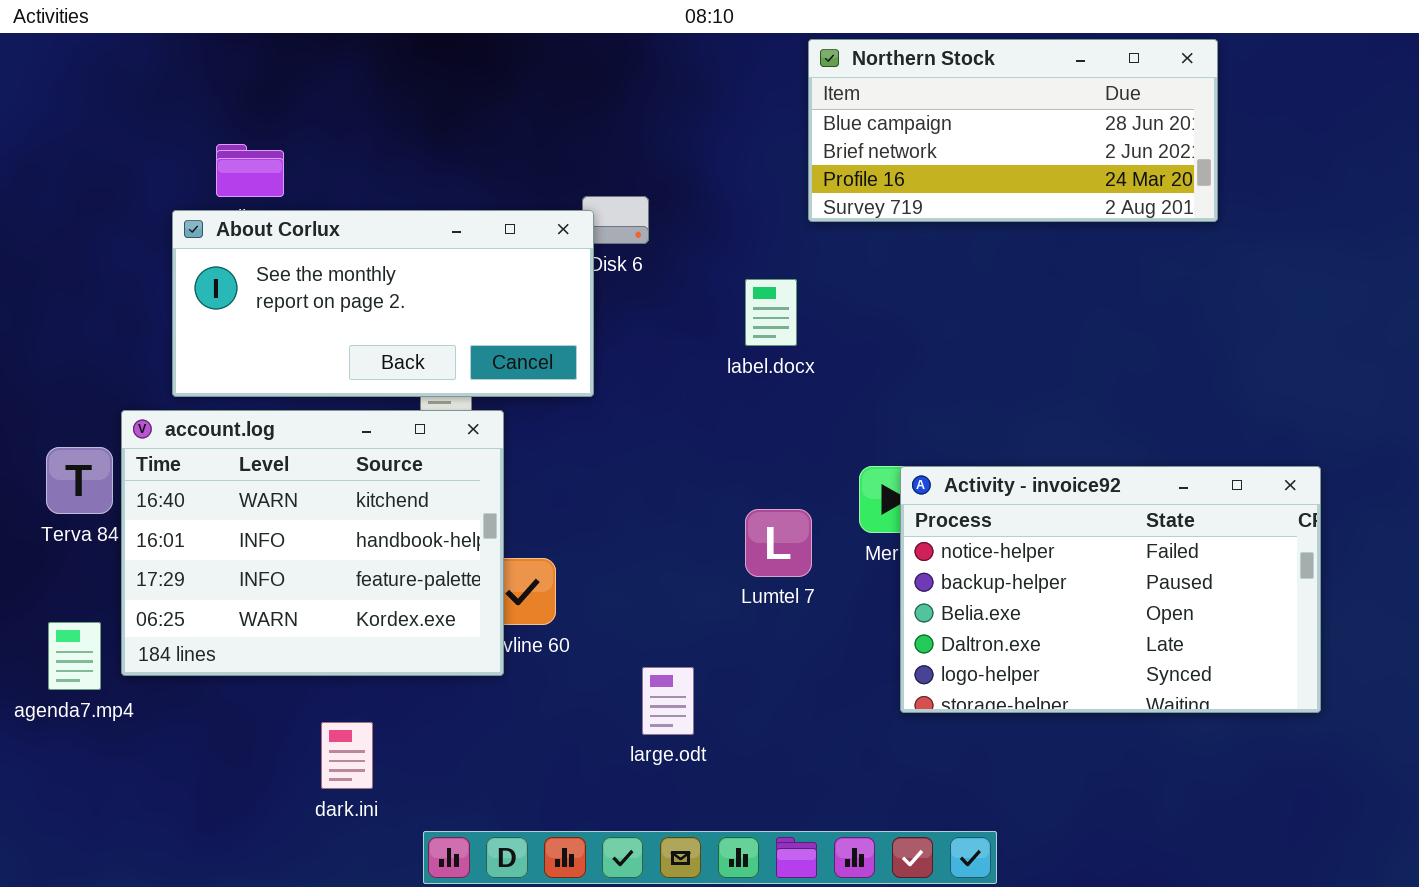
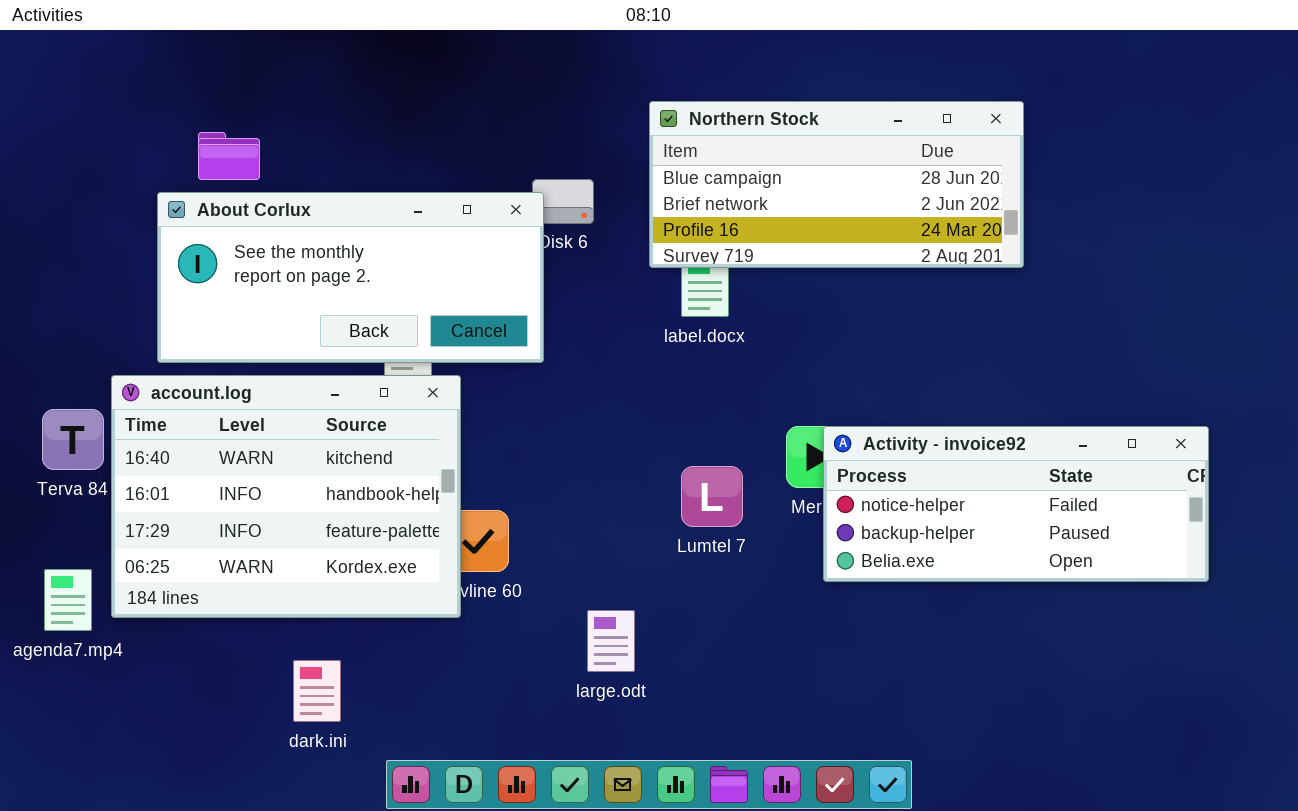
Northern Stock: [808,39,1218,222] -> [649,101,1024,268], moved
Activity - invoice92: [900,466,1321,713] -> [823,426,1209,582], resized

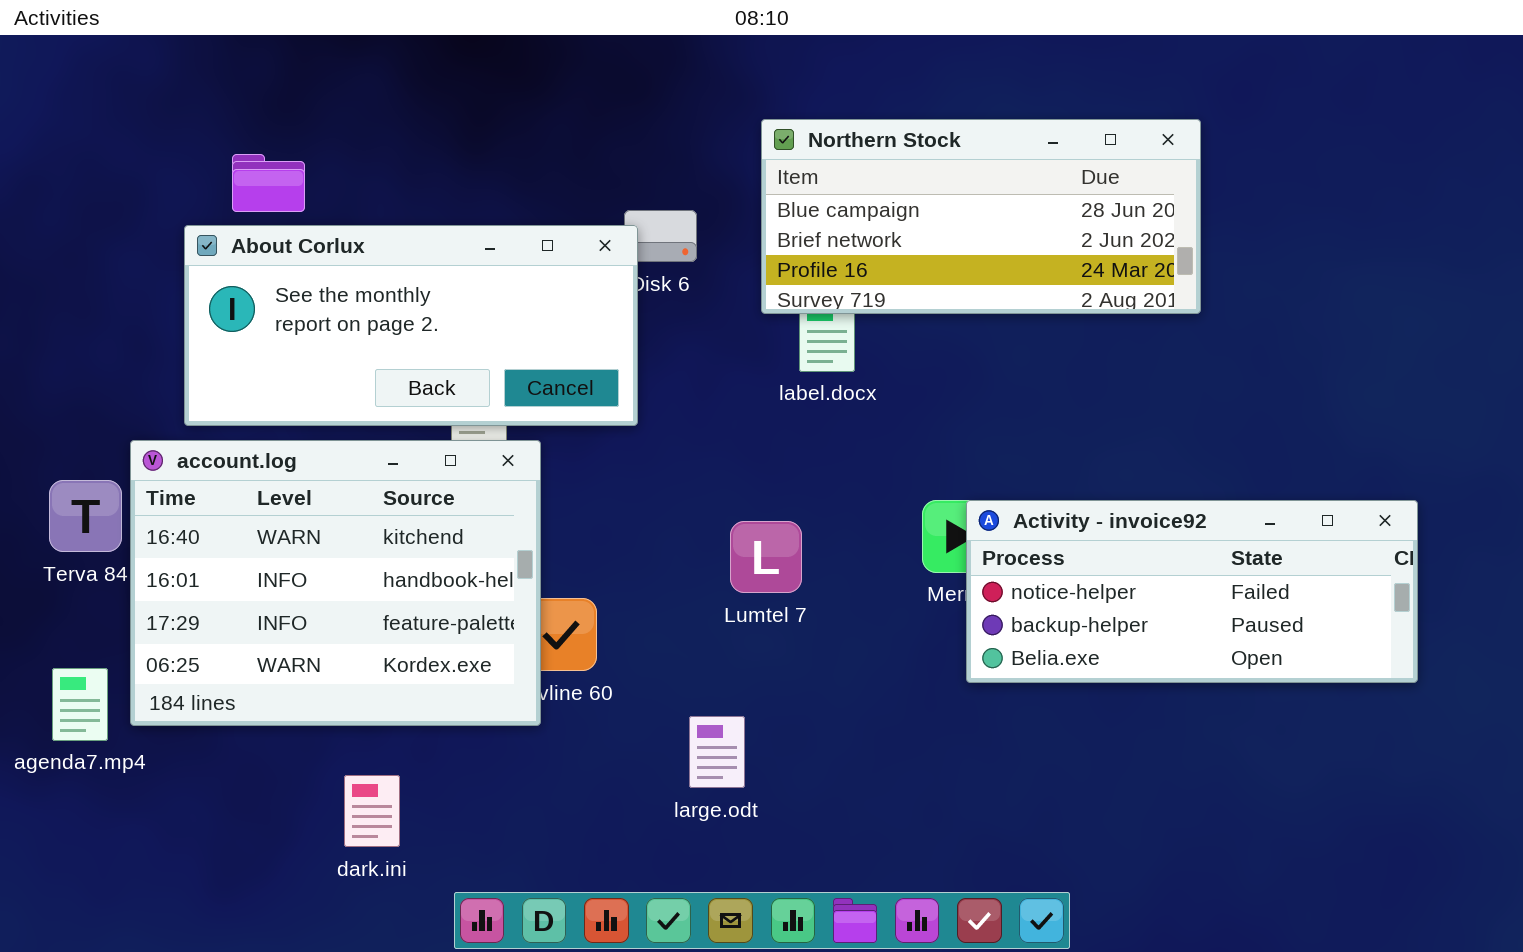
Lumtel 7: [681,466,743,527] -> [730,521,802,593], moved

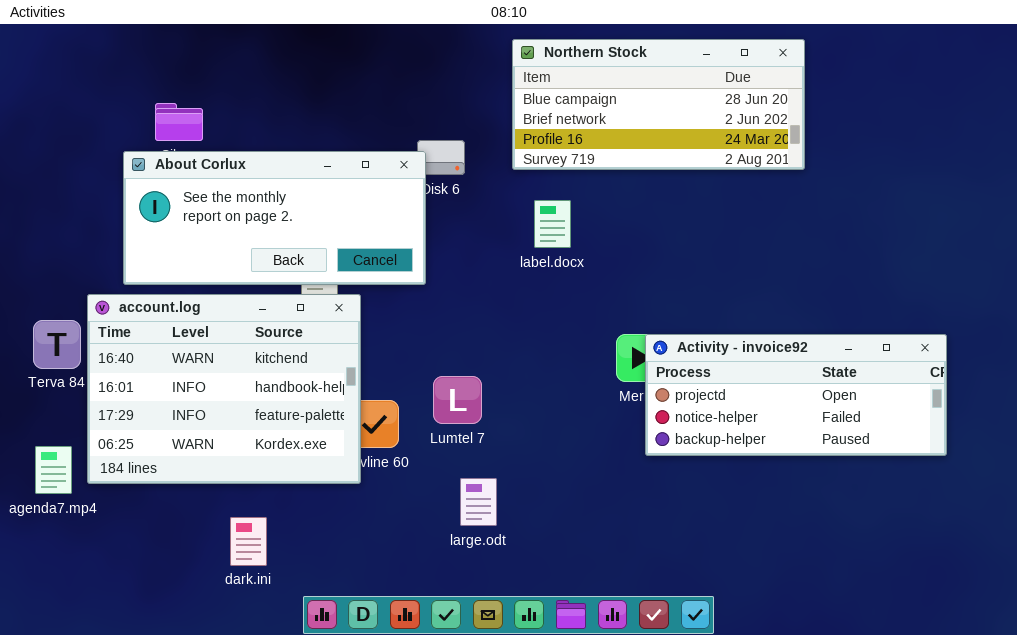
Northern Stock: [761,119,1201,314] -> [512,39,805,170], moved
Activity - invoice92: [966,500,1418,683] -> [645,334,947,456], scrolled up 1 row
Lumtel 7: [730,521,802,593] -> [433,376,482,424], moved

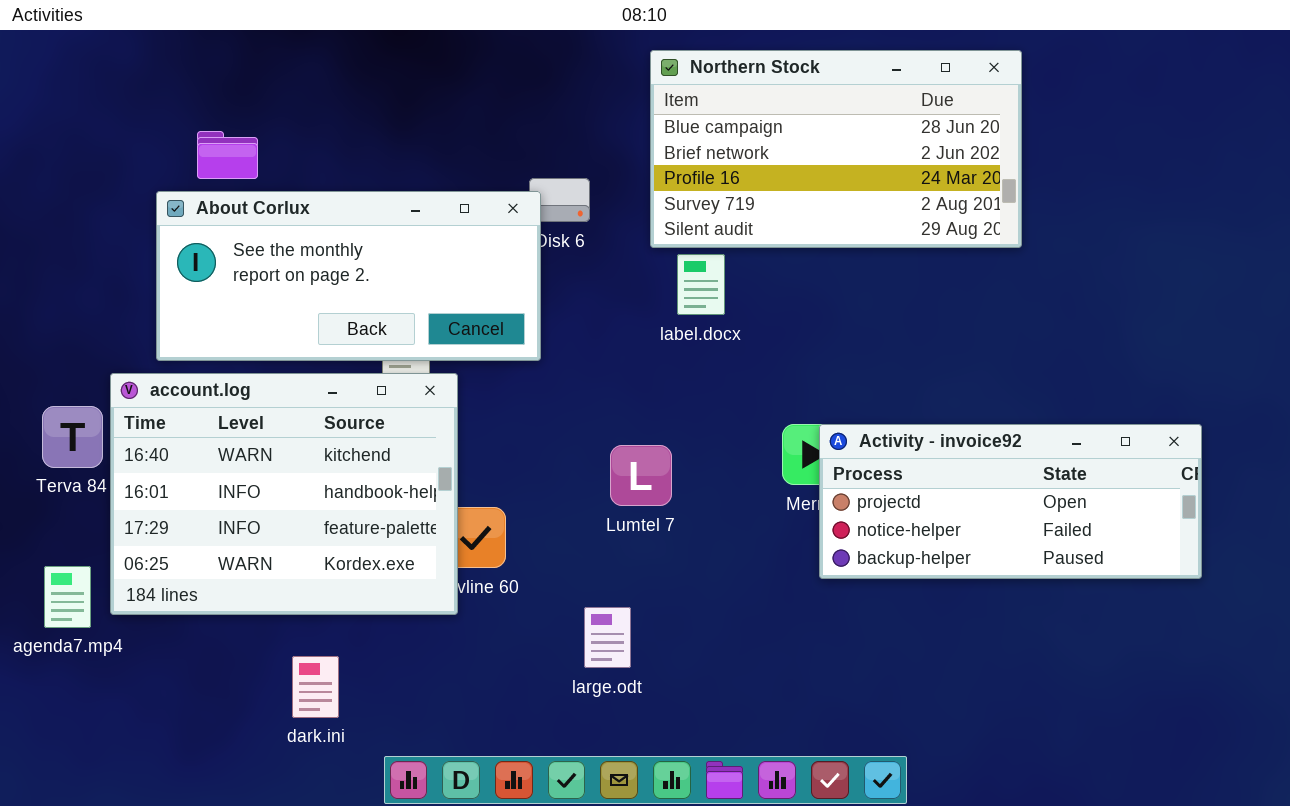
Northern Stock: [512,39,805,170] -> [650,50,1022,248], resized
Lumtel 7: [433,376,482,424] -> [610,445,672,506], moved

